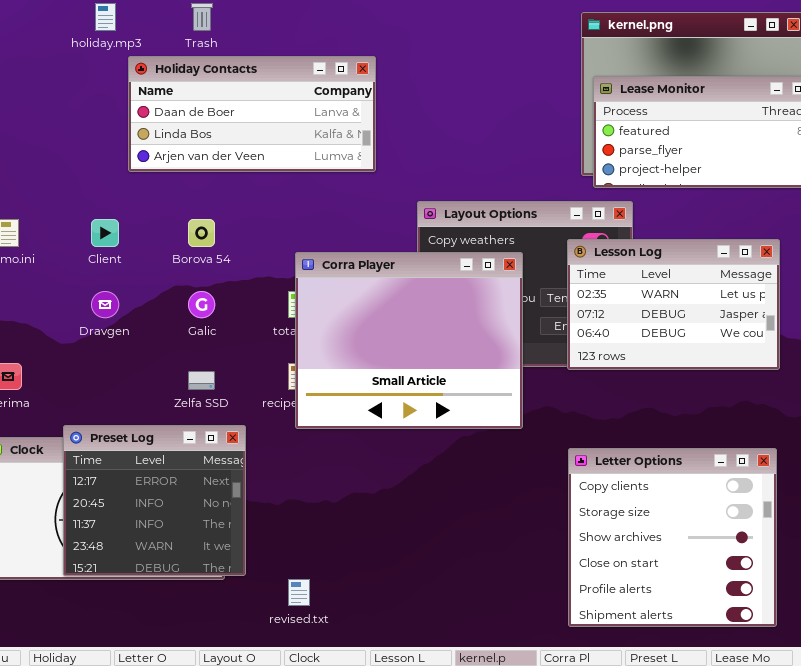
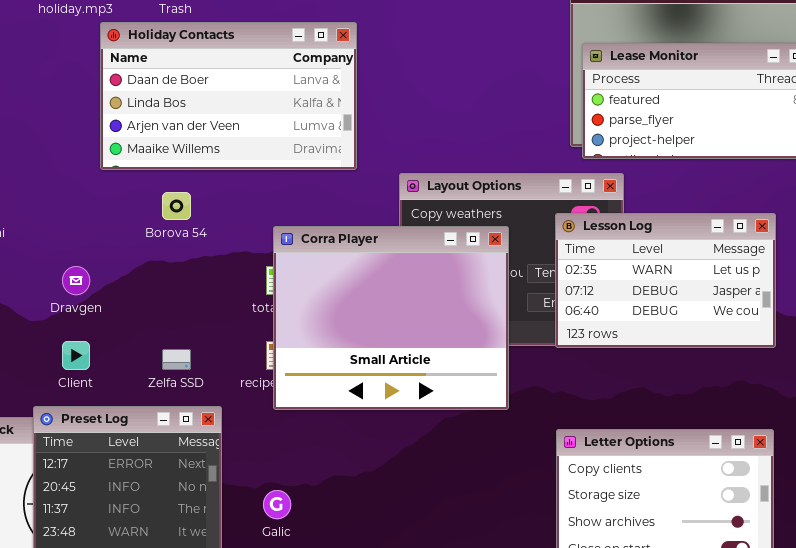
Holiday Contacts: [128,56,376,172] -> [100,22,357,170], resized
Client: [91,219,119,247] -> [62,341,90,370], moved
Galic: [188,291,215,318] -> [263,490,291,519], moved

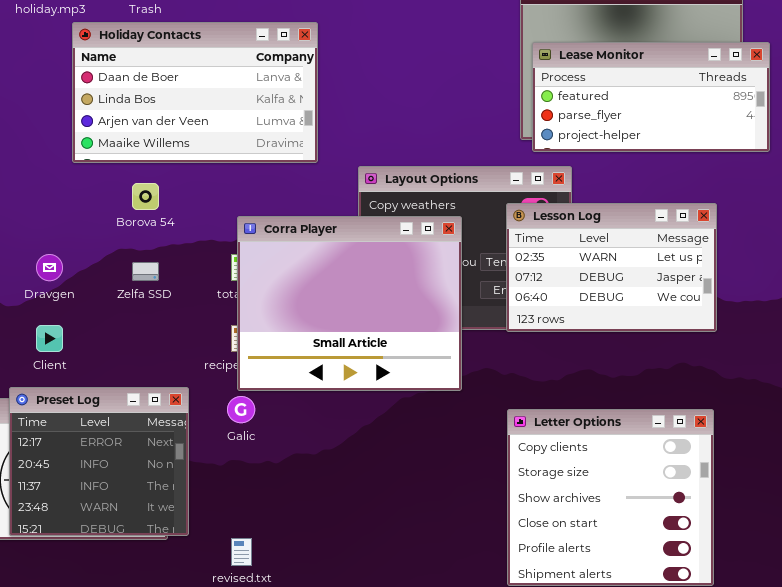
Zelfa SSD: [162,349,191,370] -> [132,262,159,281], moved
Galic: [263,490,291,519] -> [227,396,255,423], moved

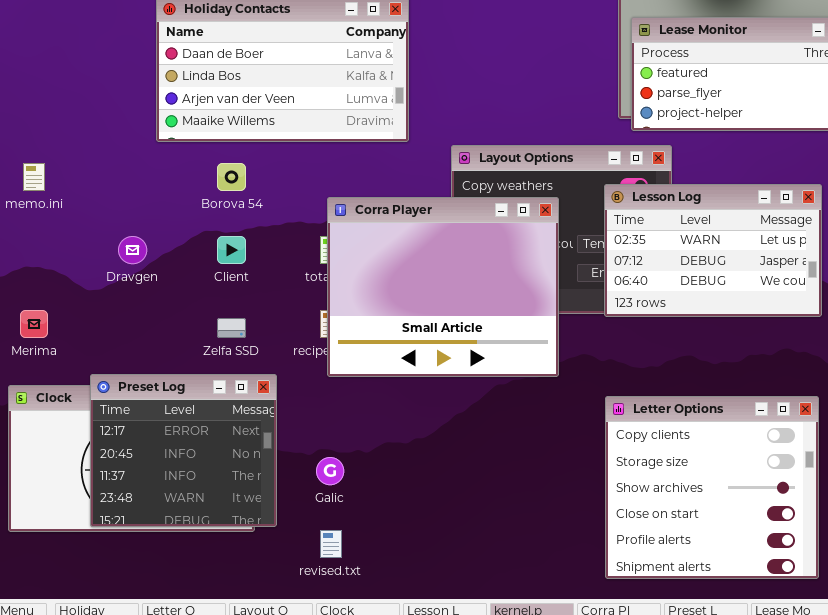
Zelfa SSD: [132,262,159,281] -> [217,318,246,338], moved
Client: [36,325,63,352] -> [217,236,246,264], moved
Galic: [227,396,255,423] -> [316,457,344,485], moved

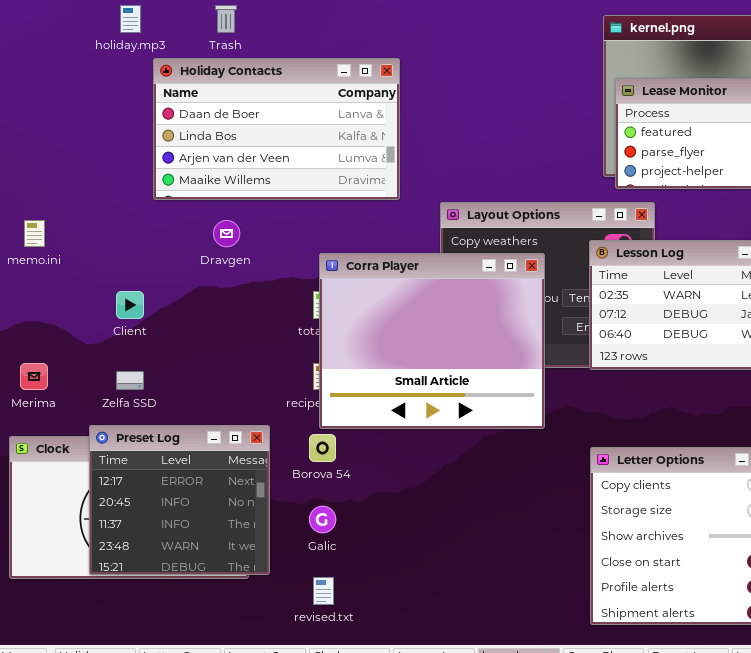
Borova 54: [217,163,246,191] -> [309,434,336,462], moved
Dravgen: [118,236,147,264] -> [213,220,240,247], moved
Client: [217,236,246,264] -> [116,291,144,319], moved
Zelfa SSD: [217,318,246,338] -> [116,371,144,390], moved

